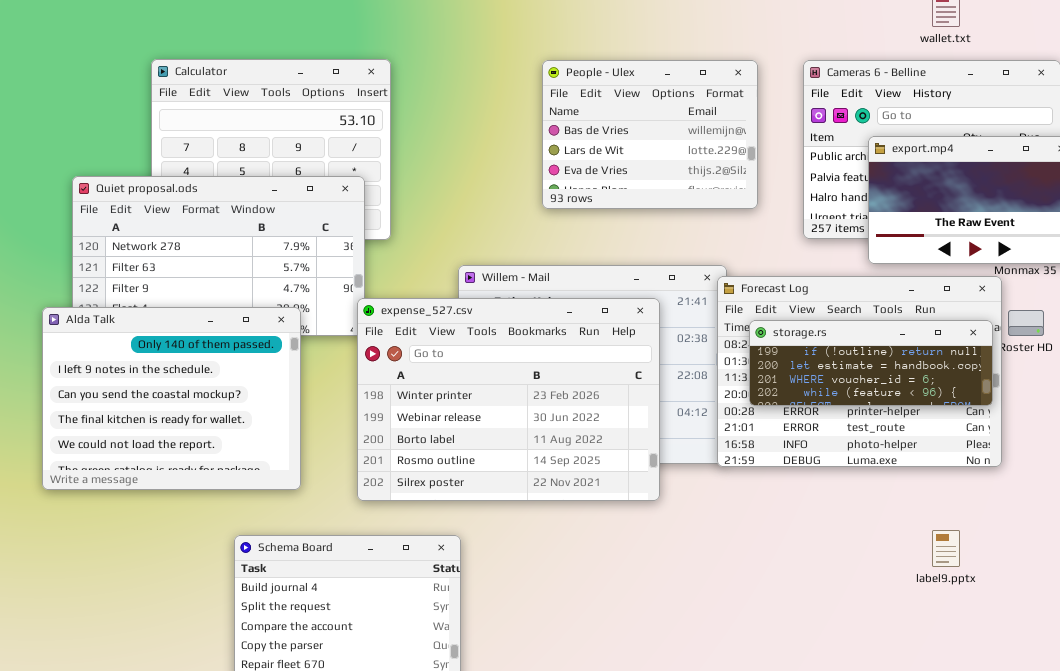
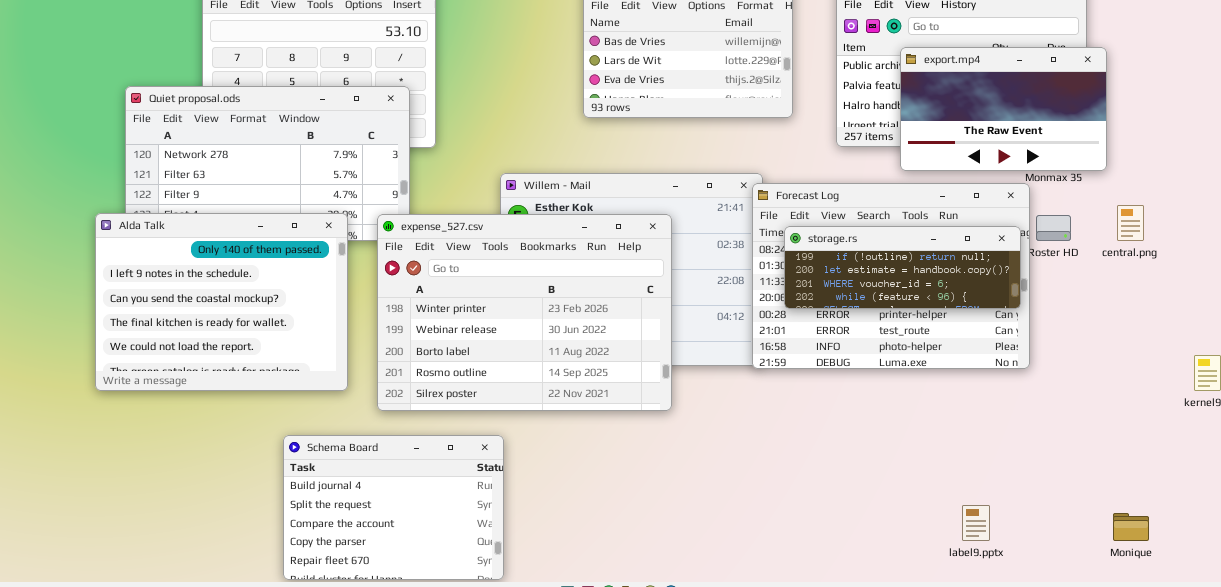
expense_527.csv: [357,298,660,501] -> [377,214,672,411], moved
label9.pptx: [932,530,960,567] -> [962,505,990,541], moved

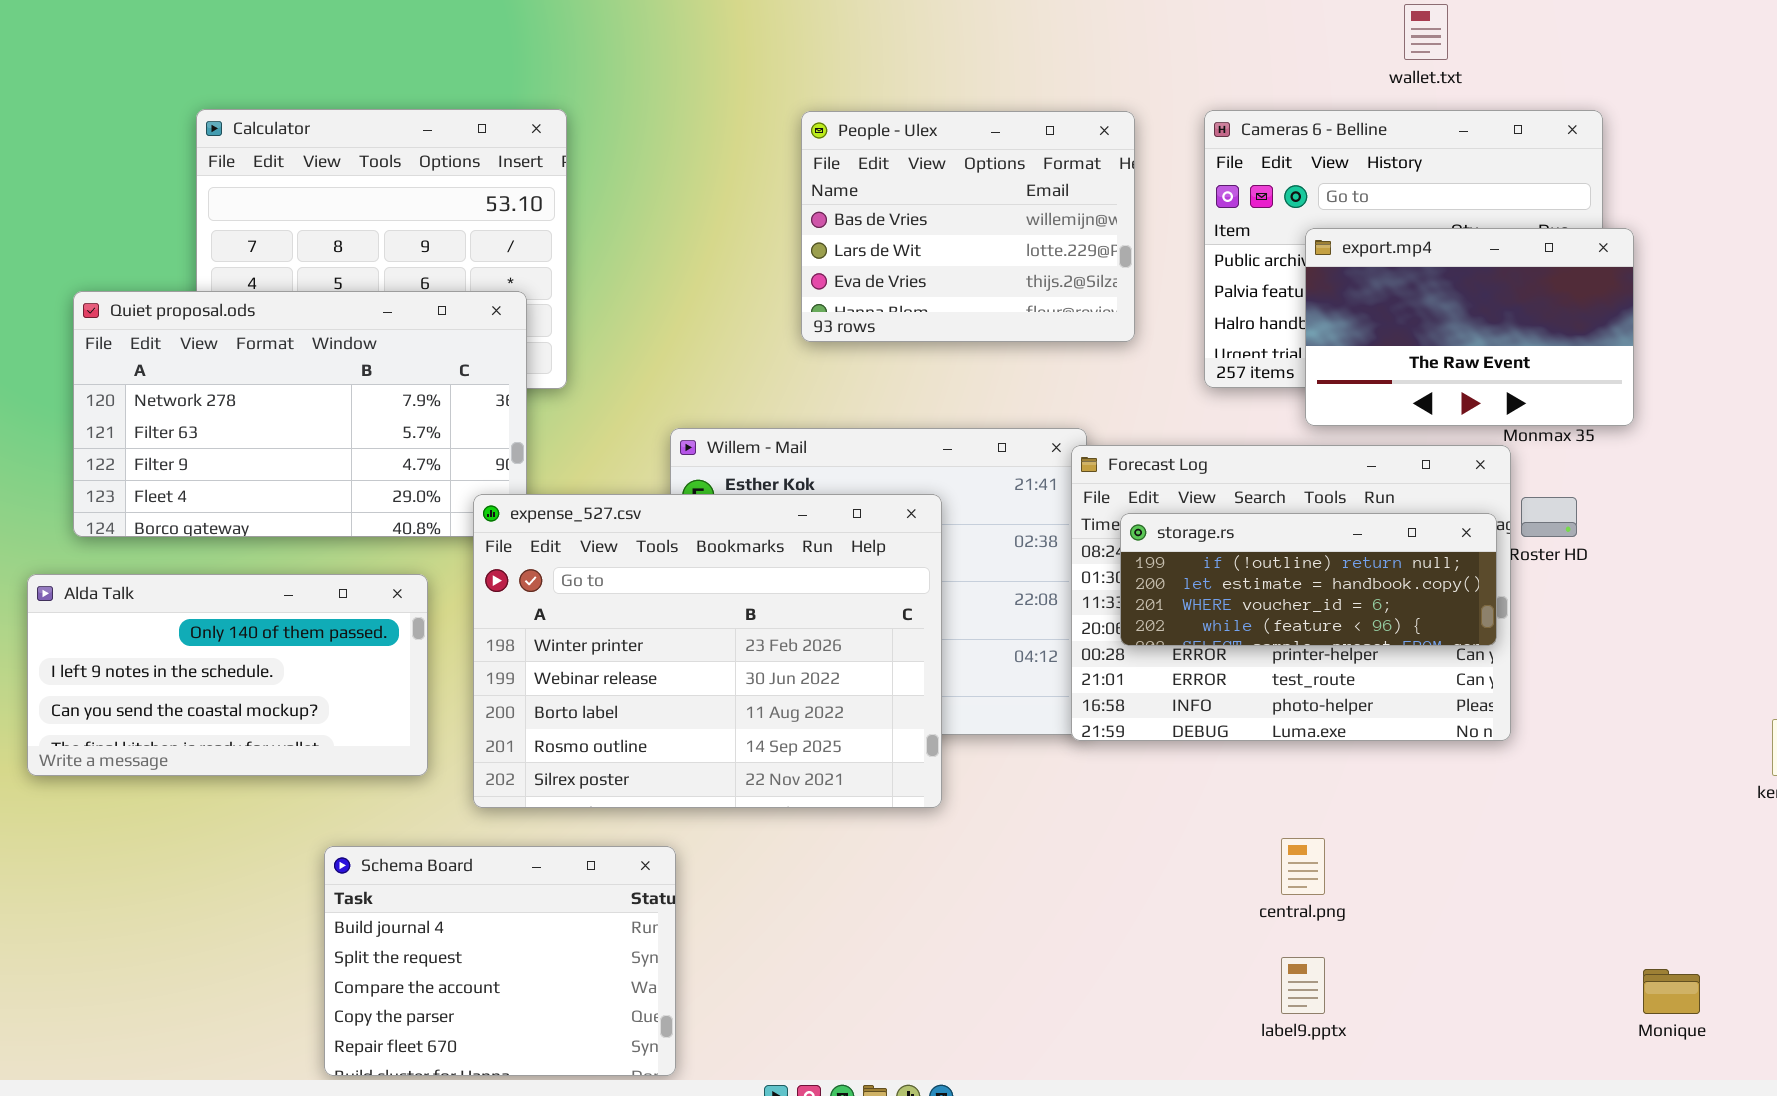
central.png: [1117,205,1144,241] -> [1281,838,1325,895], moved
Alda Talk: [95,213,348,391] -> [27,574,428,776], resized
label9.pptx: [962,505,990,541] -> [1281,957,1325,1014], moved

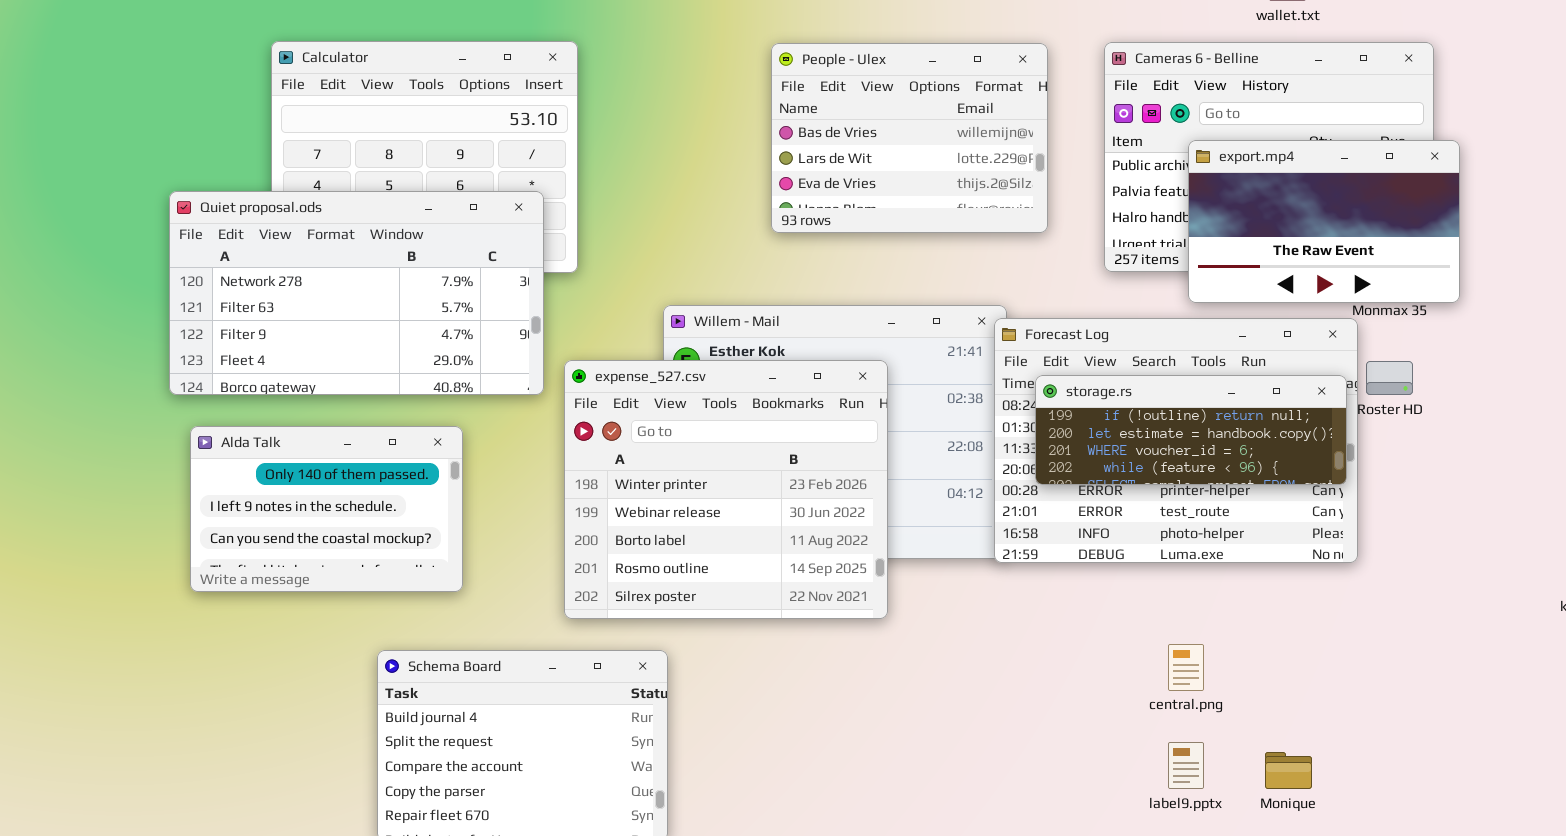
expense_527.csv: [473,494,942,808] -> [564,360,888,619], resized
Alda Talk: [27,574,428,776] -> [190,426,463,592], resized
Monique: [1643,969,1700,1014] -> [1265,752,1312,789], moved

